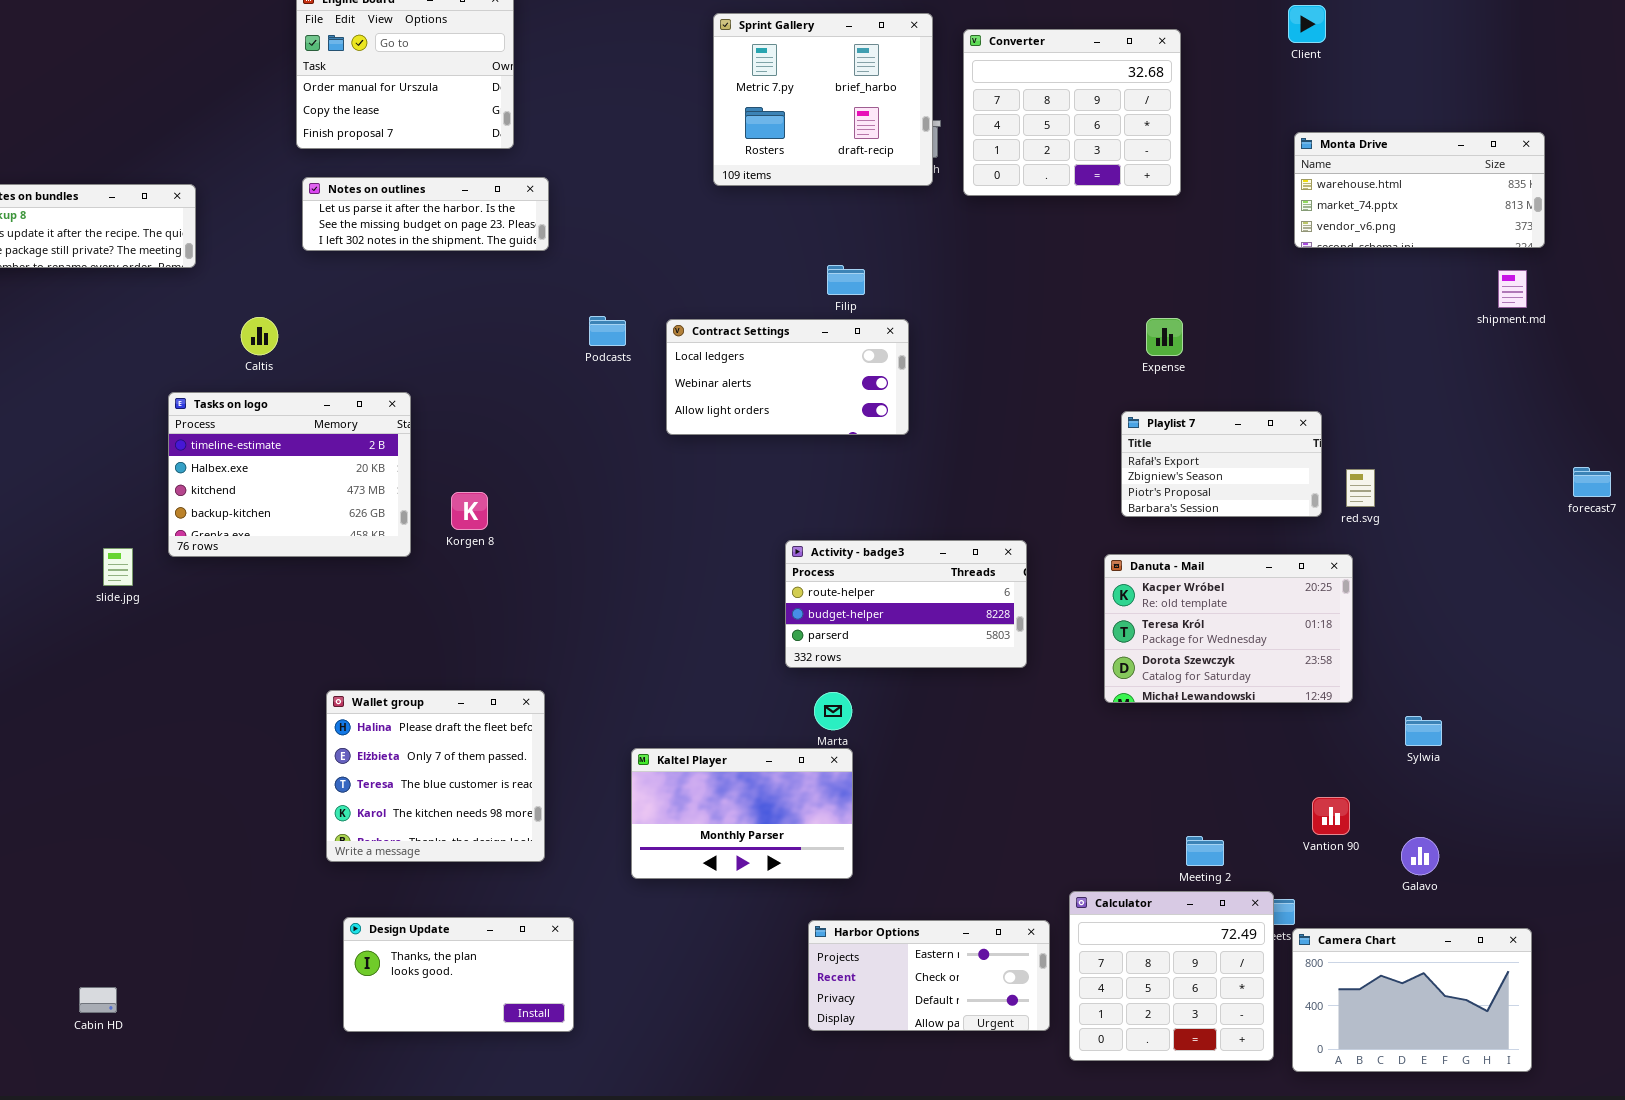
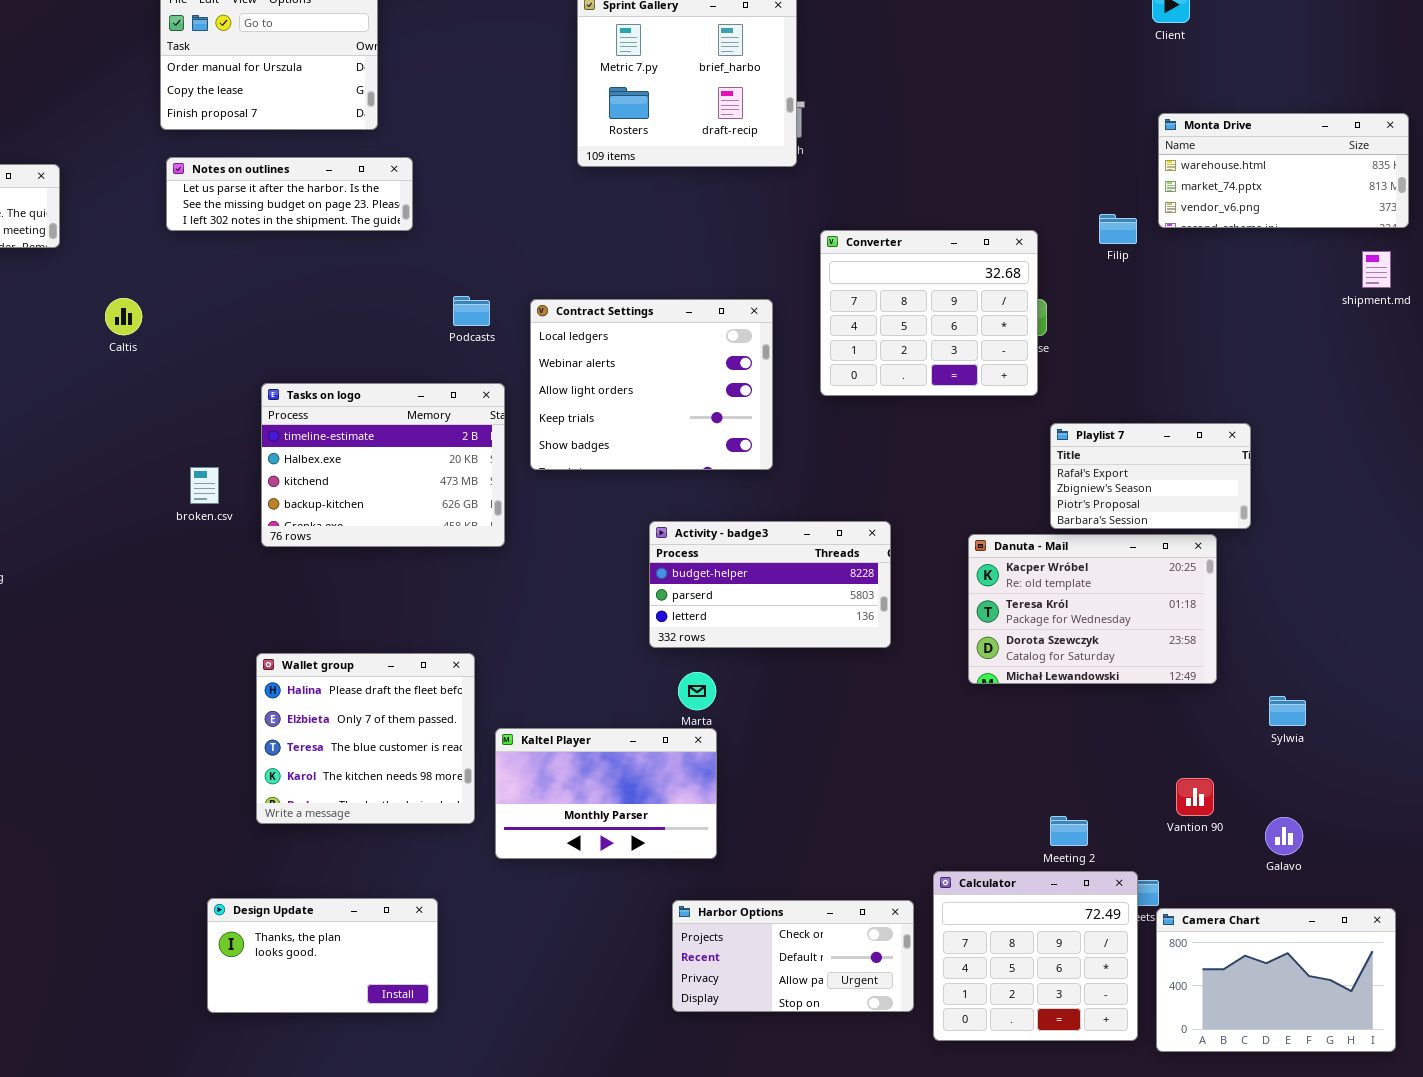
Converter: [963,29,1181,196] -> [820,230,1038,396], moved
Filip: [827,265,865,295] -> [1099,214,1137,244], moved
Contract Settings: [666,319,909,435] -> [530,299,773,470], resized
Tasks on logo: [168,392,411,557] -> [261,383,505,547], moved
Playlist 7: [1121,411,1322,517] -> [1050,423,1251,529], moved
Activity - badge3: [785,540,1027,668] -> [649,521,891,648], scrolled down 1 row
Wallet group: [326,690,545,862] -> [256,653,475,824], moved
Harbor Options: [808,920,1050,1031] -> [672,900,914,1012], scrolled down 1 row

